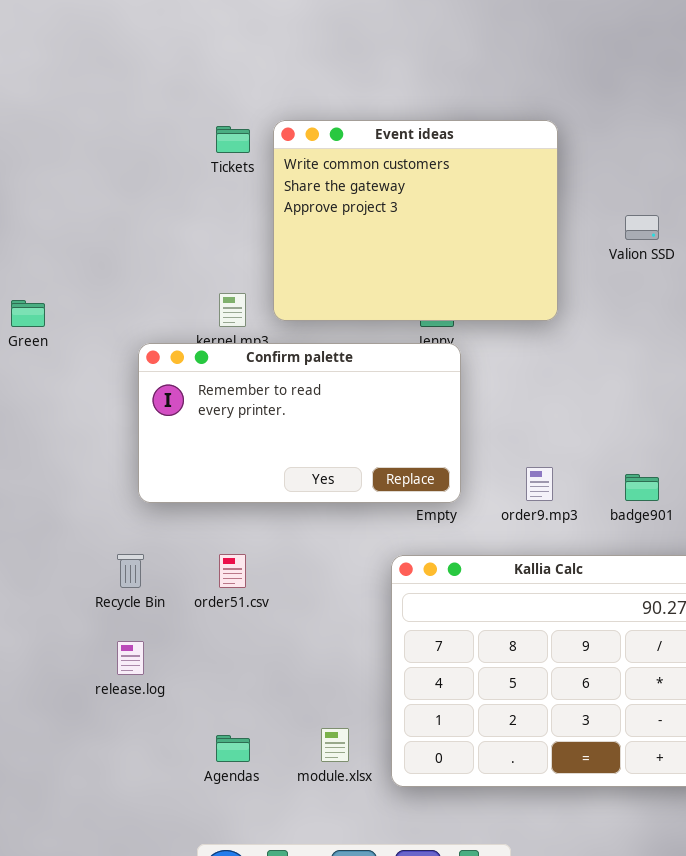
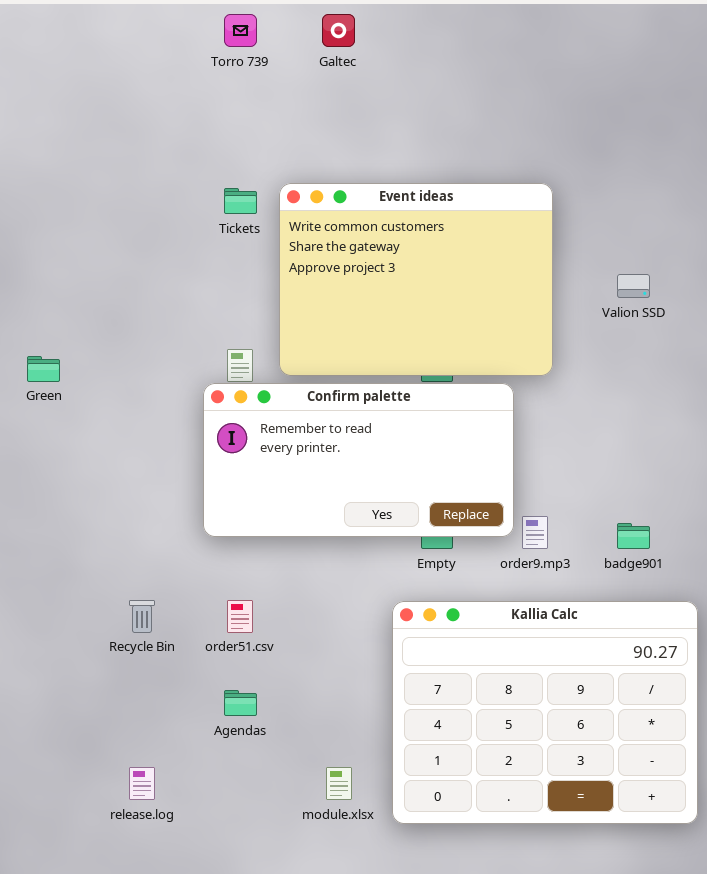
Confirm palette: [138,343,461,503] -> [203,383,514,537], moved
release.log: [117,641,144,675] -> [129,767,155,800], moved
Agendas: [216,735,250,762] -> [224,690,257,716], moved

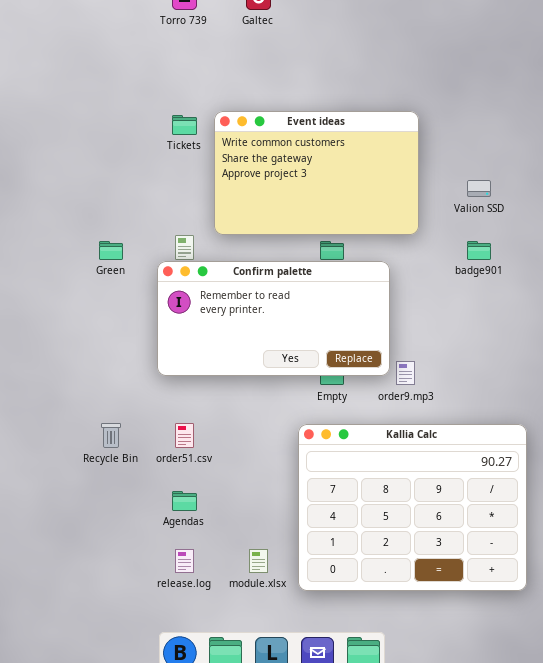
Event ideas: [279,183,553,376] -> [214,111,419,235], resized
Green: [27,356,60,382] -> [99,241,123,260], moved
badge901: [617,523,650,549] -> [467,241,491,260], moved
release.log: [129,767,155,800] -> [175,549,194,573], moved

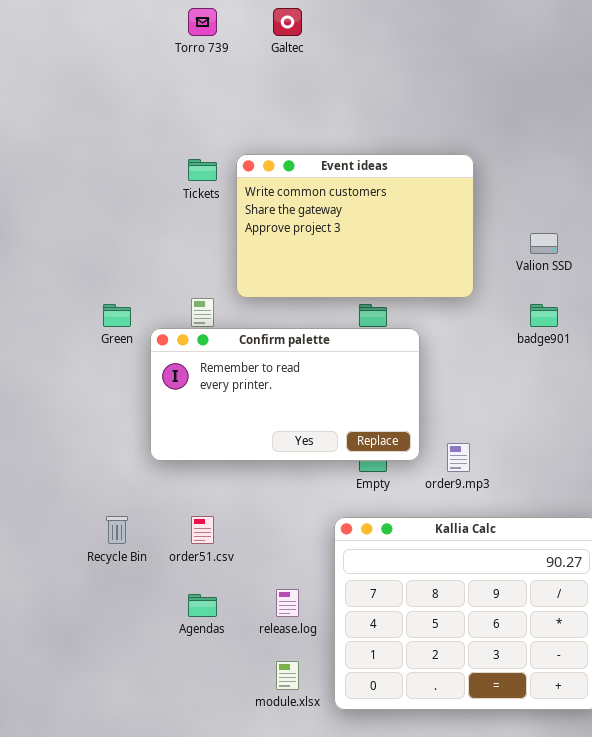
Confirm palette: [157,261,390,376] -> [150,328,420,461], moved
release.log: [175,549,194,573] -> [276,589,299,617], moved

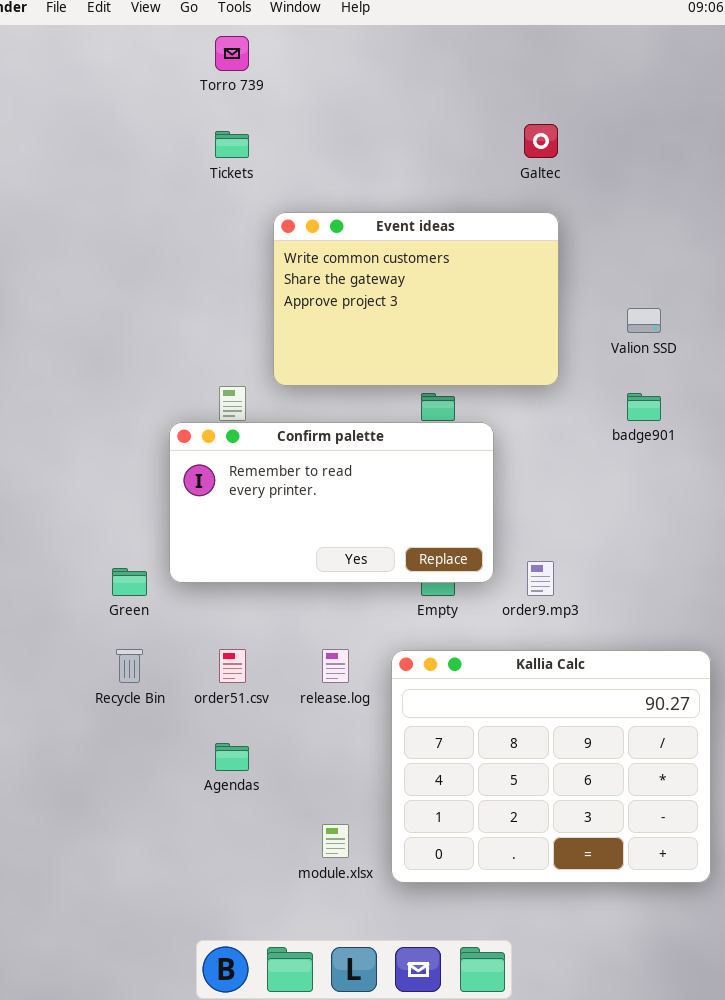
Galtec: [273,8,302,36] -> [524,124,558,158], moved
Tickets: [188,159,217,181] -> [215,131,249,158], moved
Green: [103,304,131,327] -> [112,568,147,596], moved
release.log: [276,589,299,617] -> [322,649,349,683], moved

